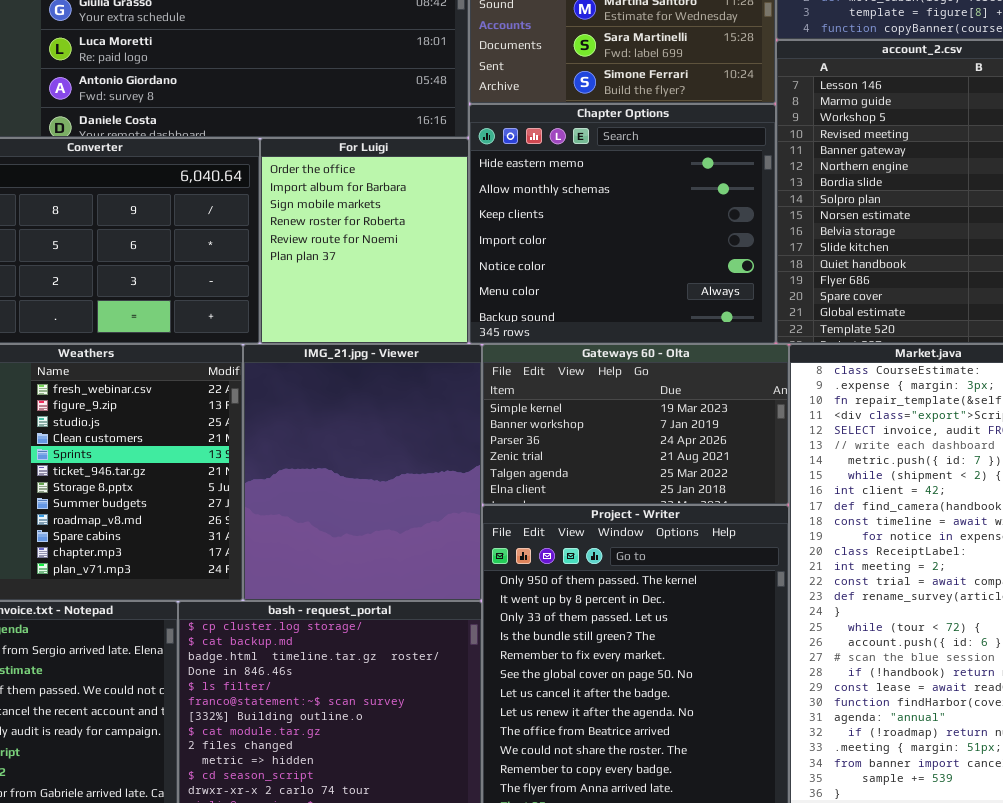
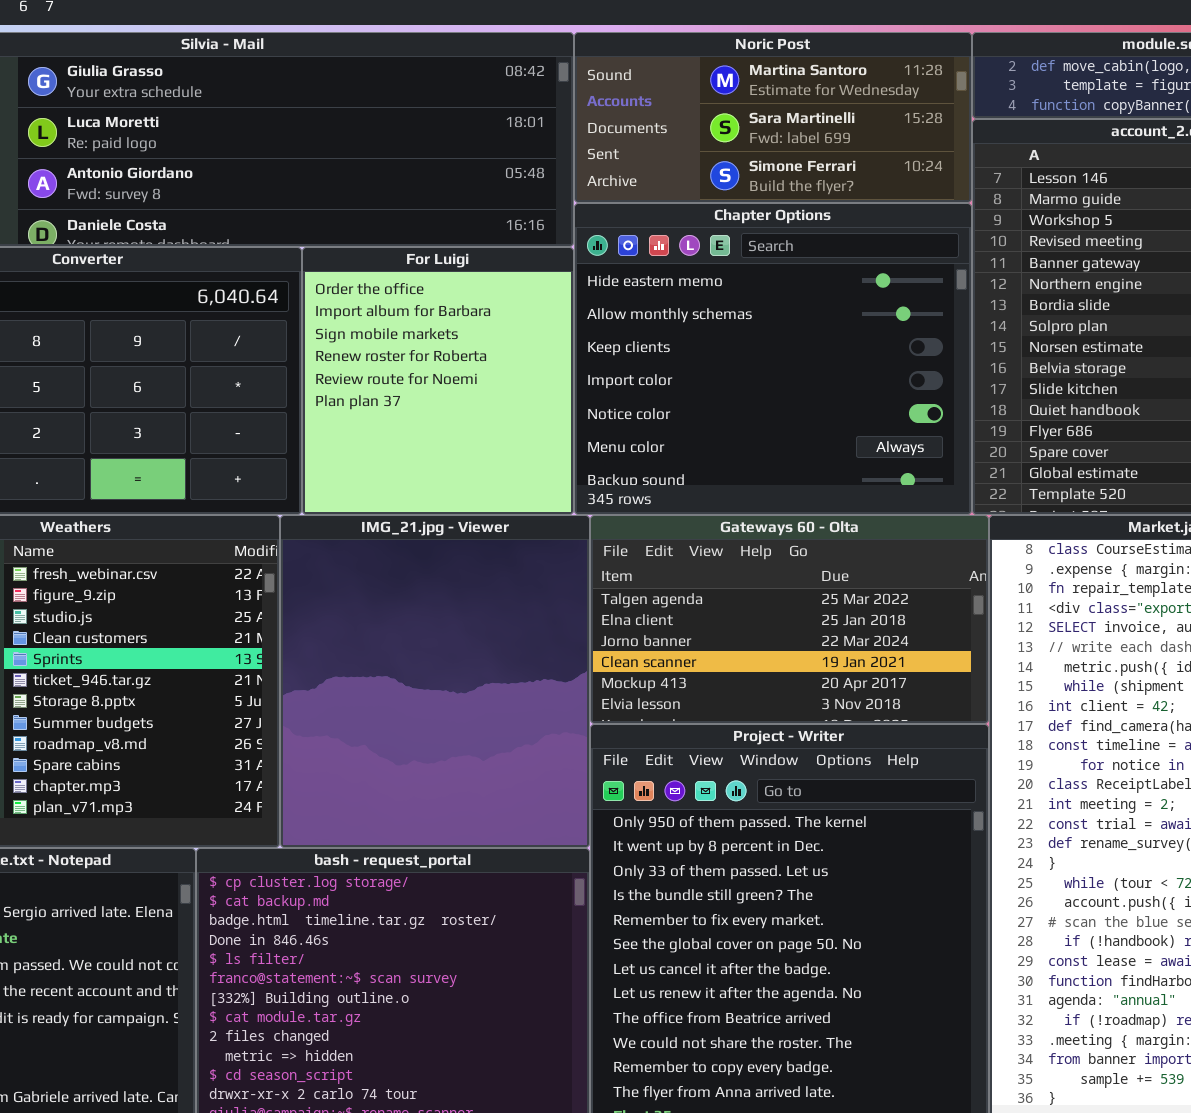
Gateways 60 - Olta: [482,344,789,505] -> [590,515,989,724], scrolled down 4 rows

